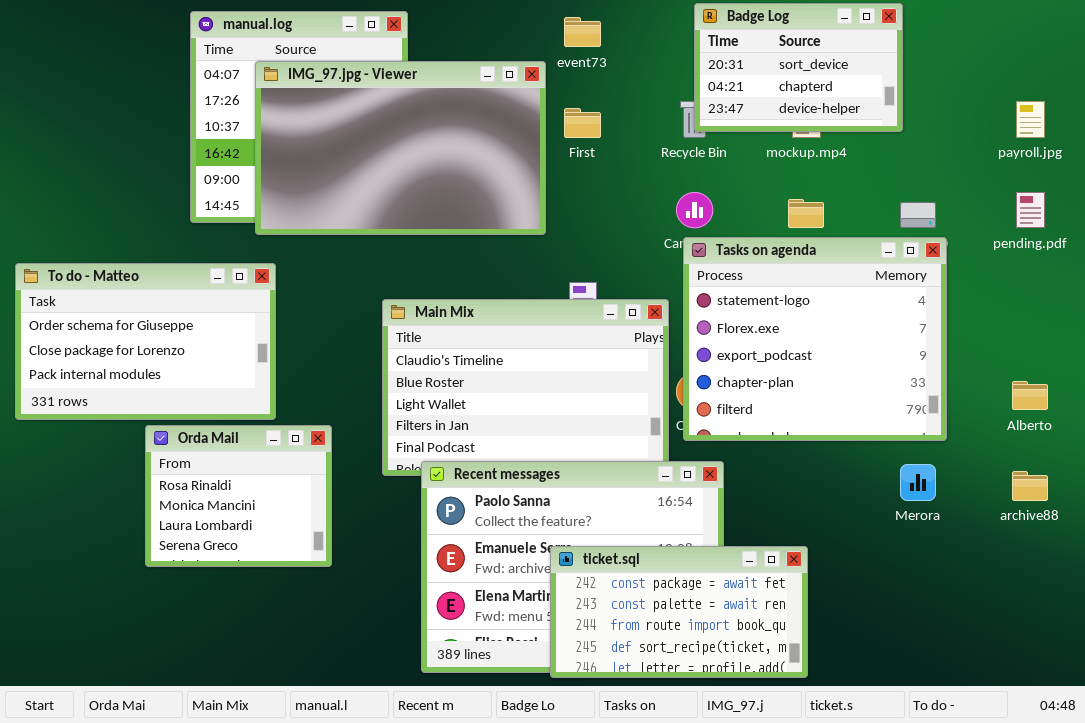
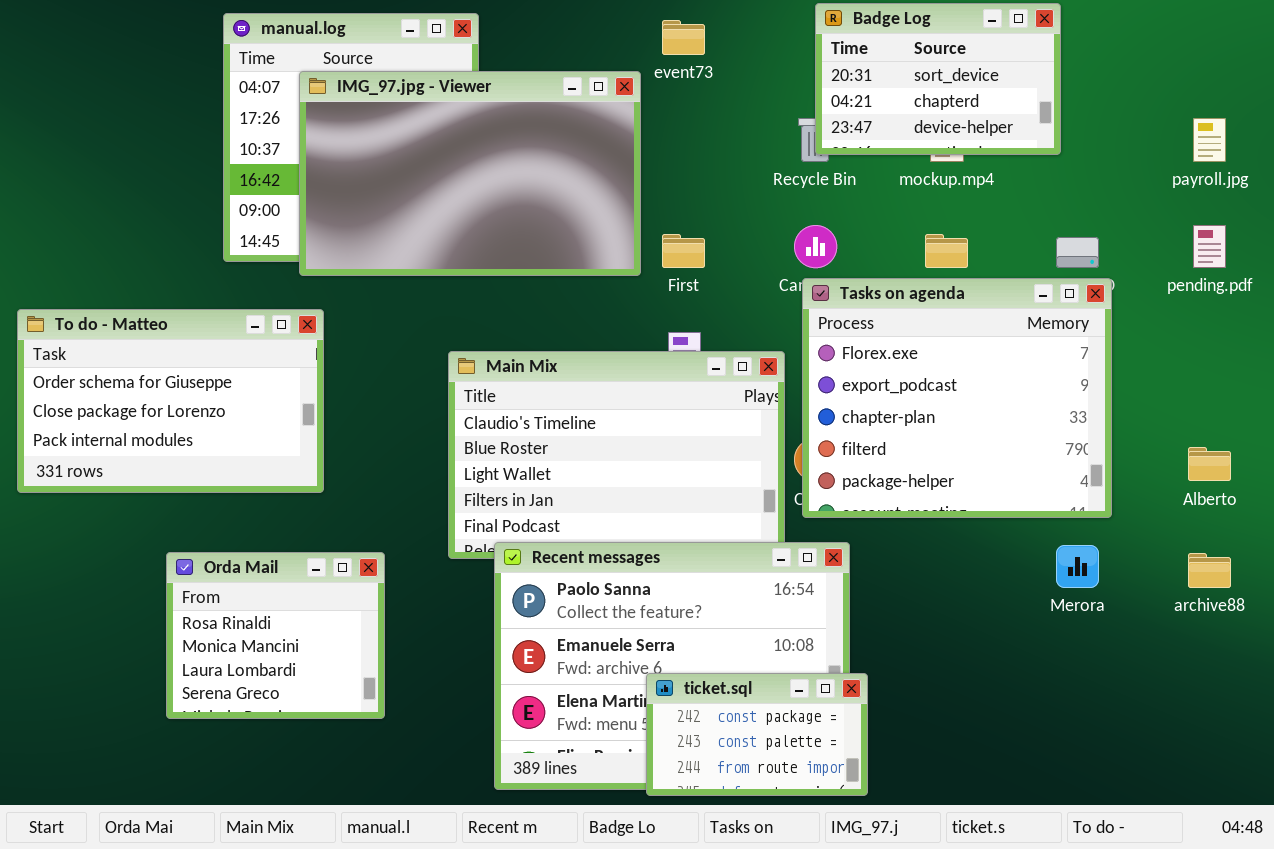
First: [564,108,601,138] -> [662,234,705,268], moved
Tasks on agenda: [683,237,947,441] -> [802,278,1112,518], scrolled down 1 row
Orda Mail: [145,425,332,567] -> [166,552,385,719], moved
ticket.sql: [550,546,808,678] -> [646,673,868,796], resized

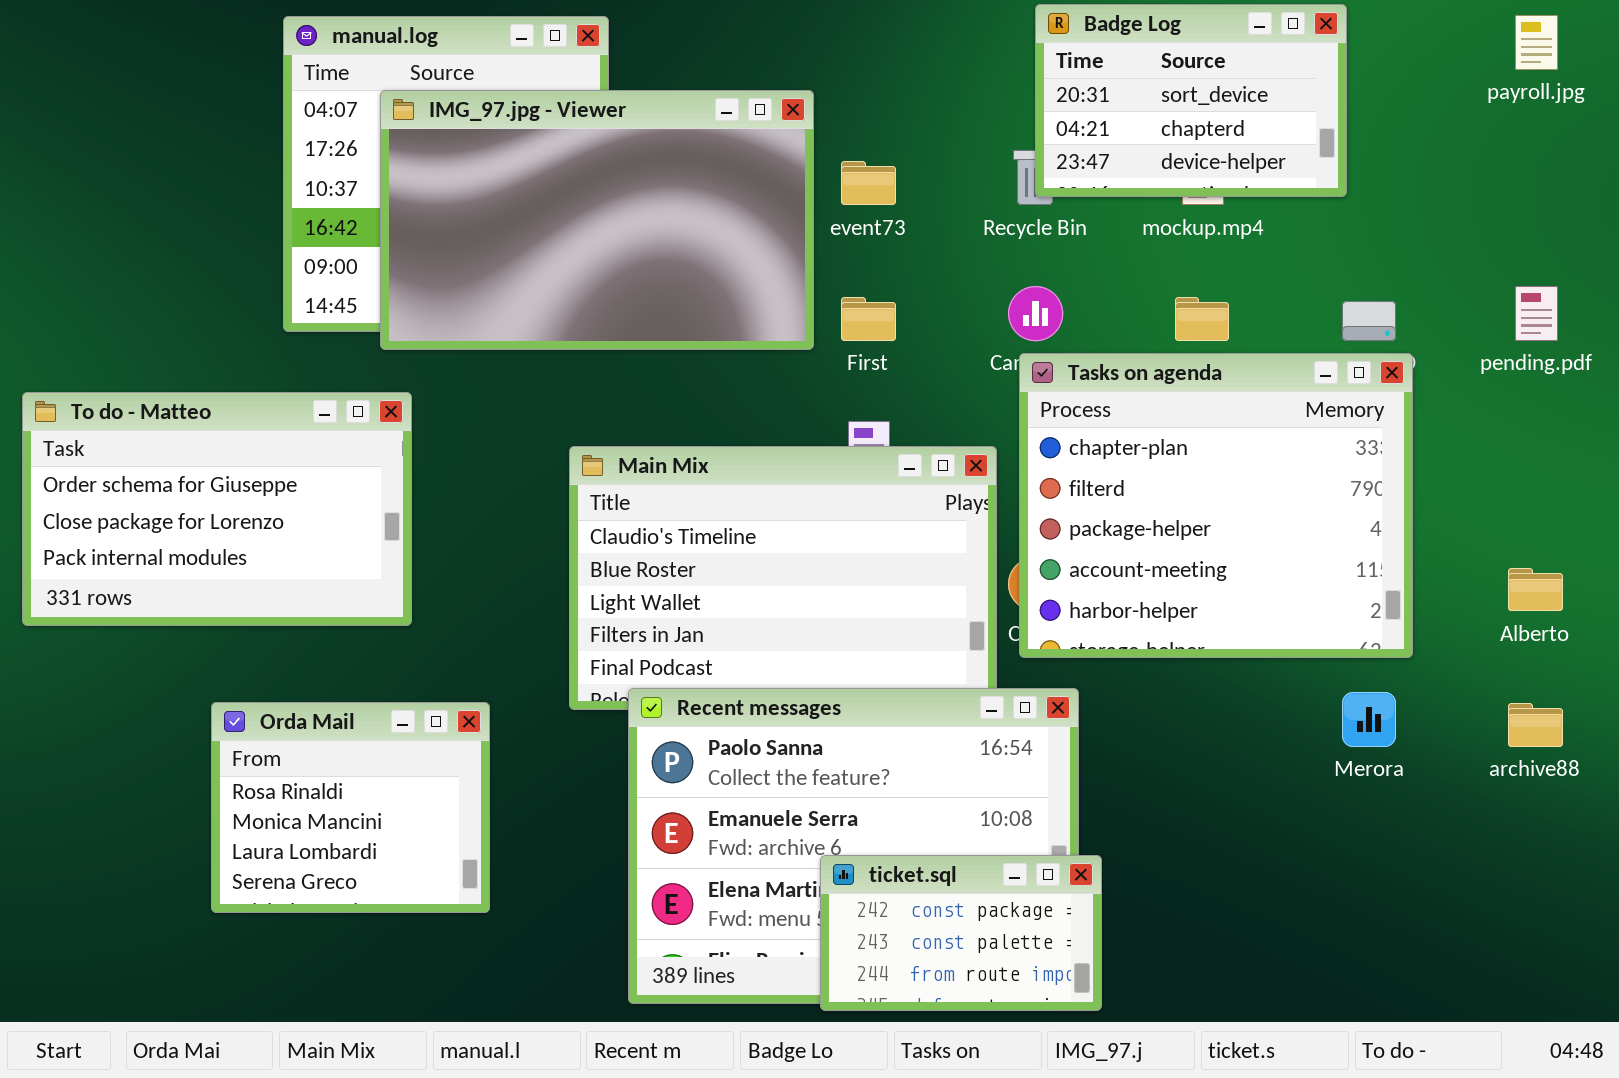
event73: [662,20,705,55] -> [841,161,896,205], moved
payroll.jpg: [1193,118,1226,162] -> [1515,15,1558,70], moved
Tasks on agenda: [802,278,1112,518] -> [1019,353,1413,658], scrolled down 2 rows

